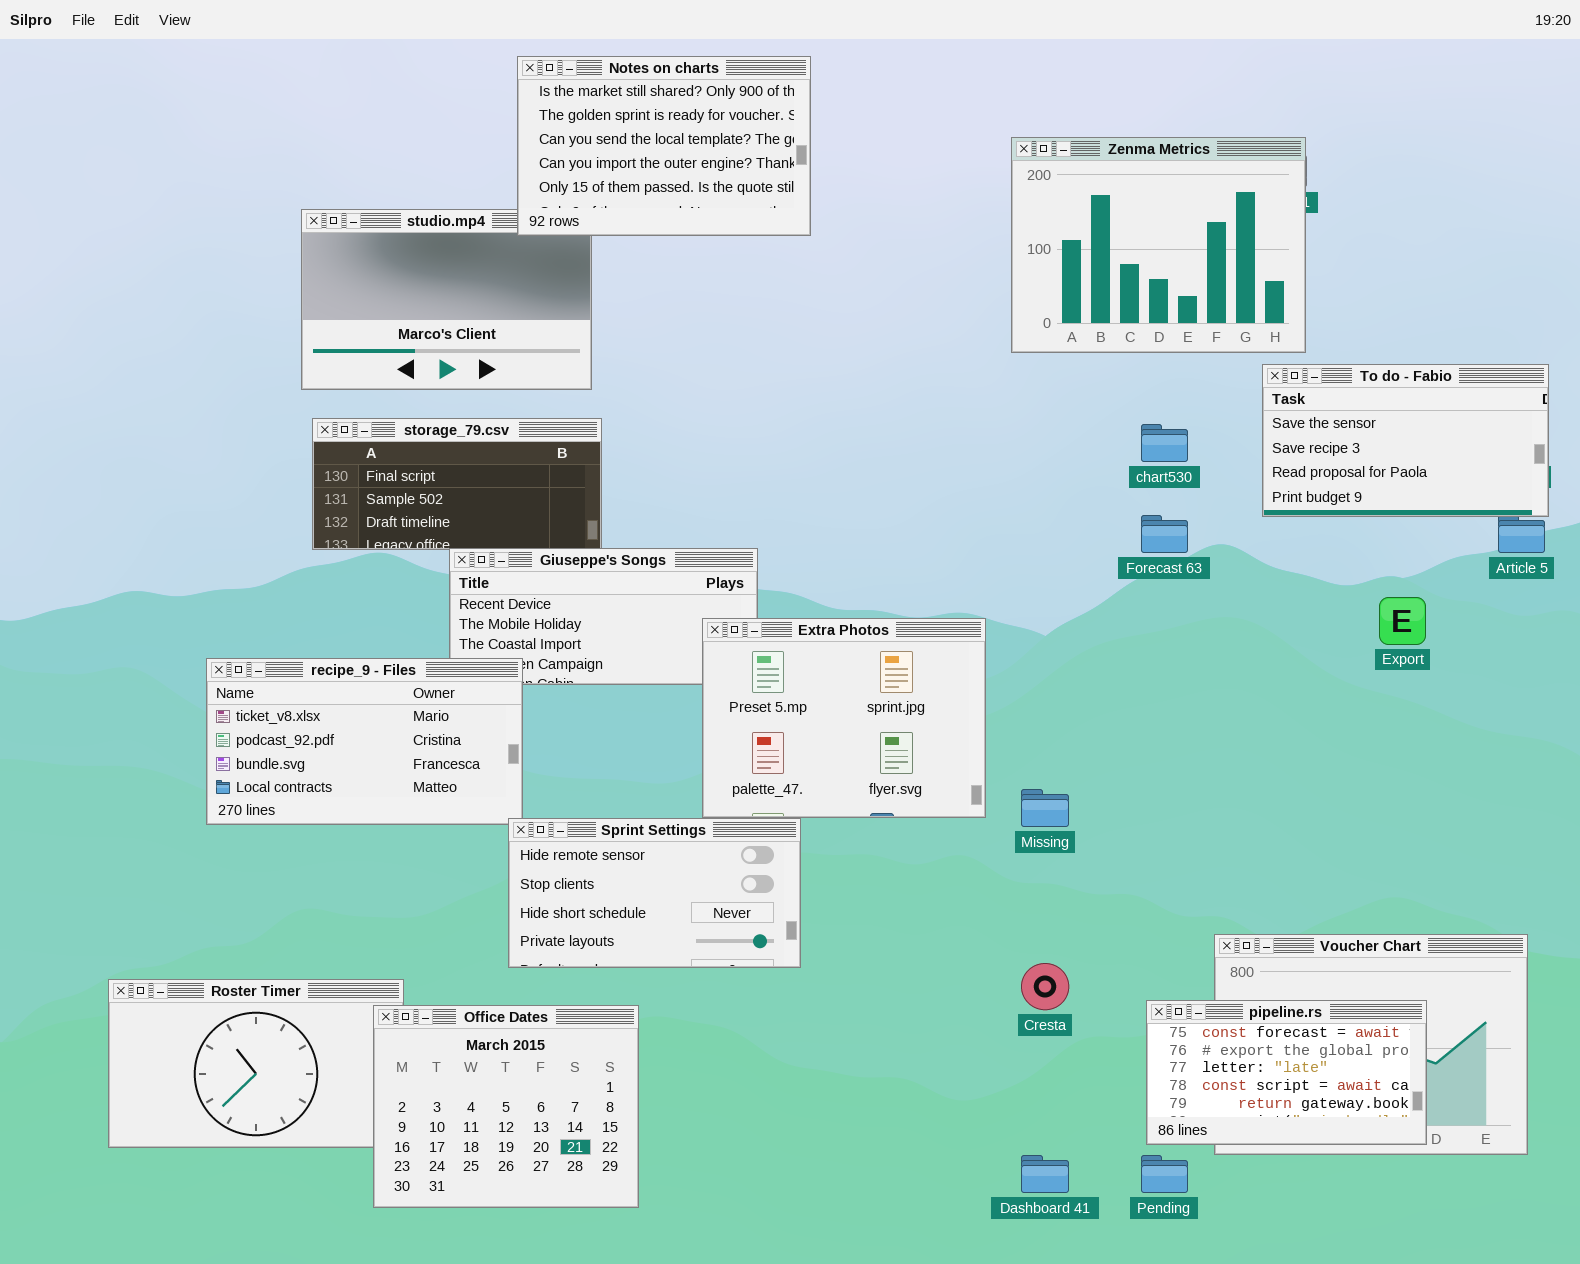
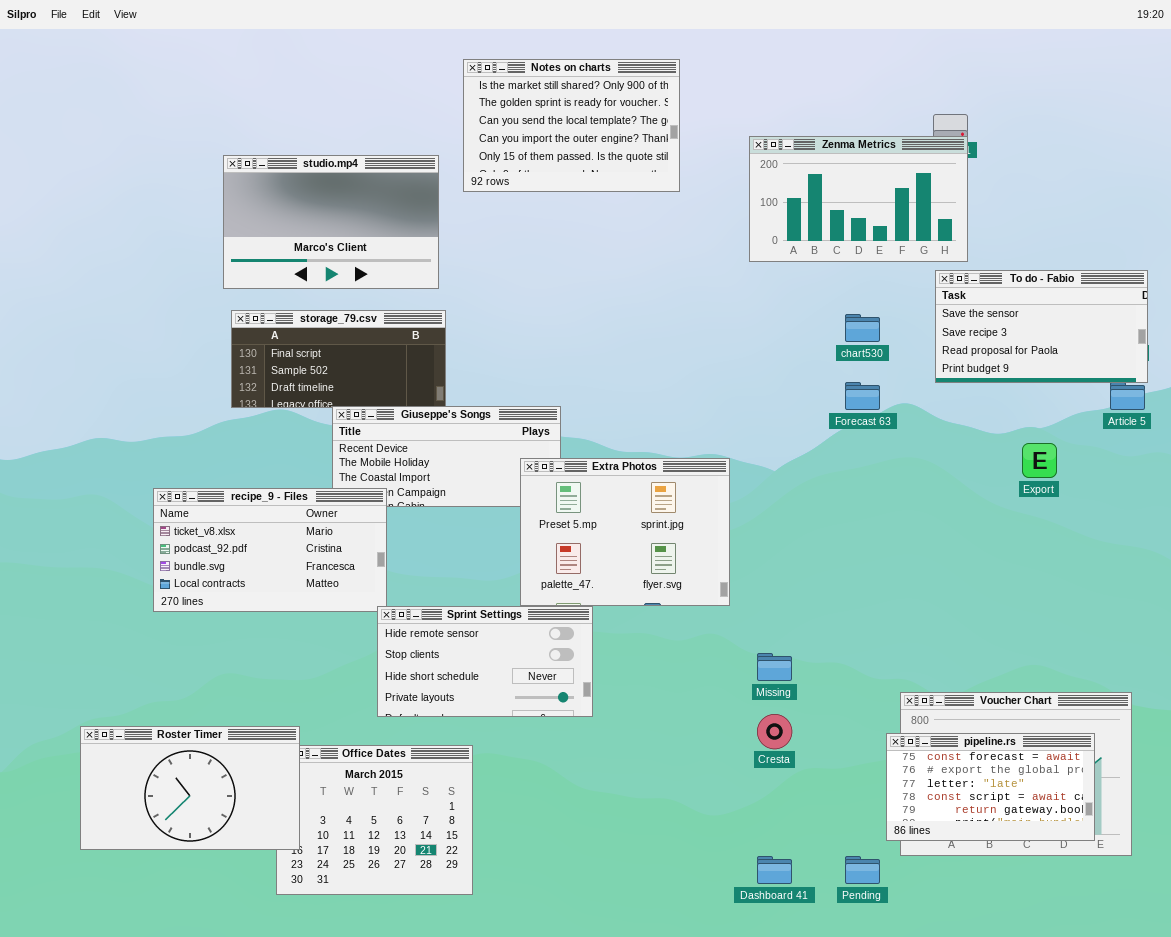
Notes on charts: [517,56,811,236] -> [463,59,680,192], moved
Zenma Metrics: [1011,137,1306,353] -> [749,136,968,262], resized
Missing: [1021,789,1069,827] -> [757,653,792,681], moved
Roster Timer: [108,979,404,1148] -> [80,726,300,850], raised
pipeline.rs: [1146,1000,1427,1145] -> [886,733,1095,841], moved

